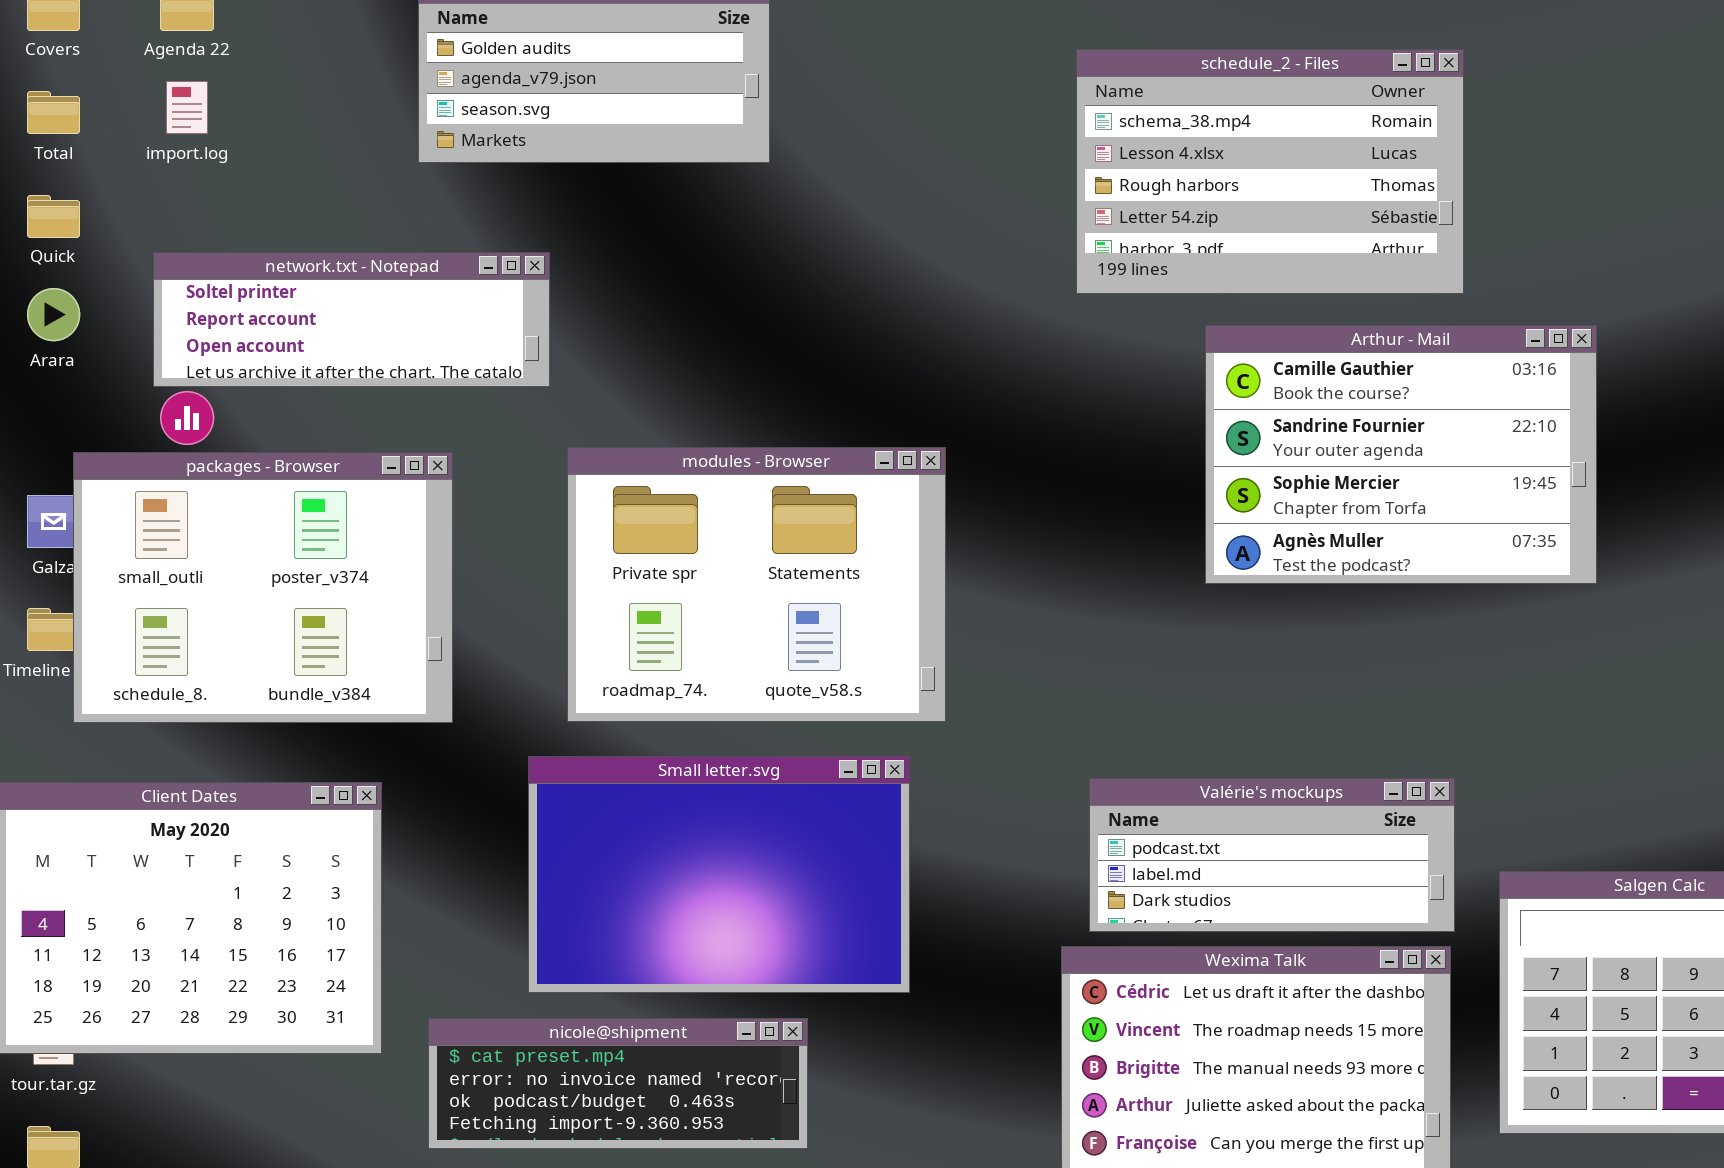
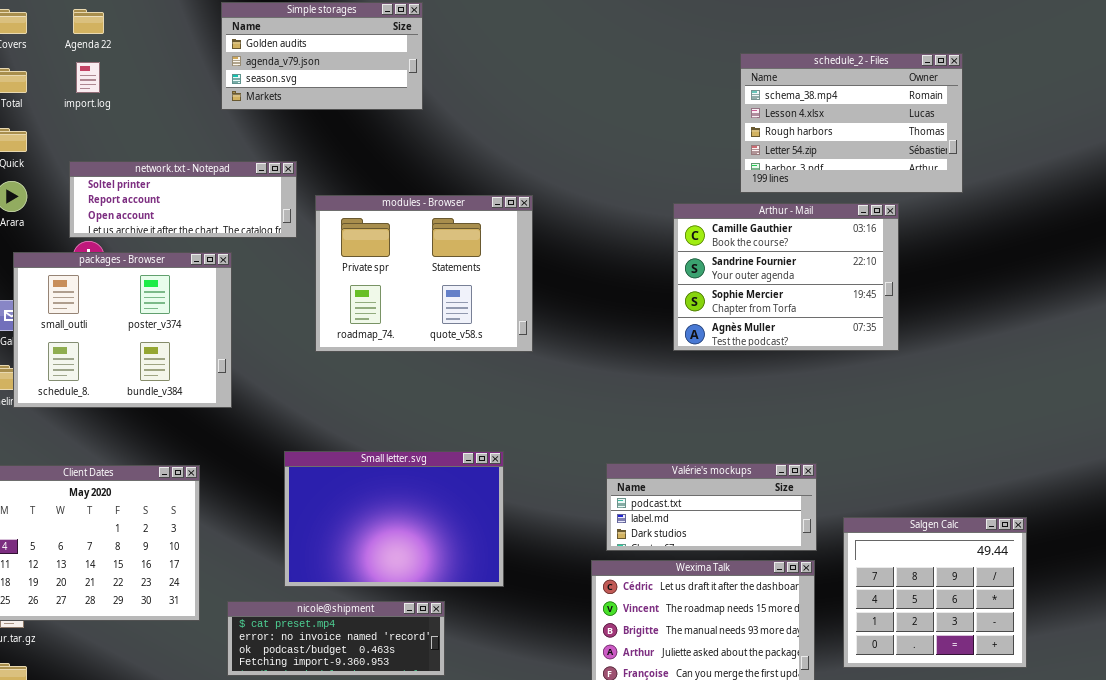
schedule_2 - Files: [1076,49,1464,294] -> [740,53,963,193], moved
modules - Browser: [567,447,946,722] -> [315,195,533,352], moved
packages - Browser: [73,452,453,723] -> [13,252,232,408], moved

